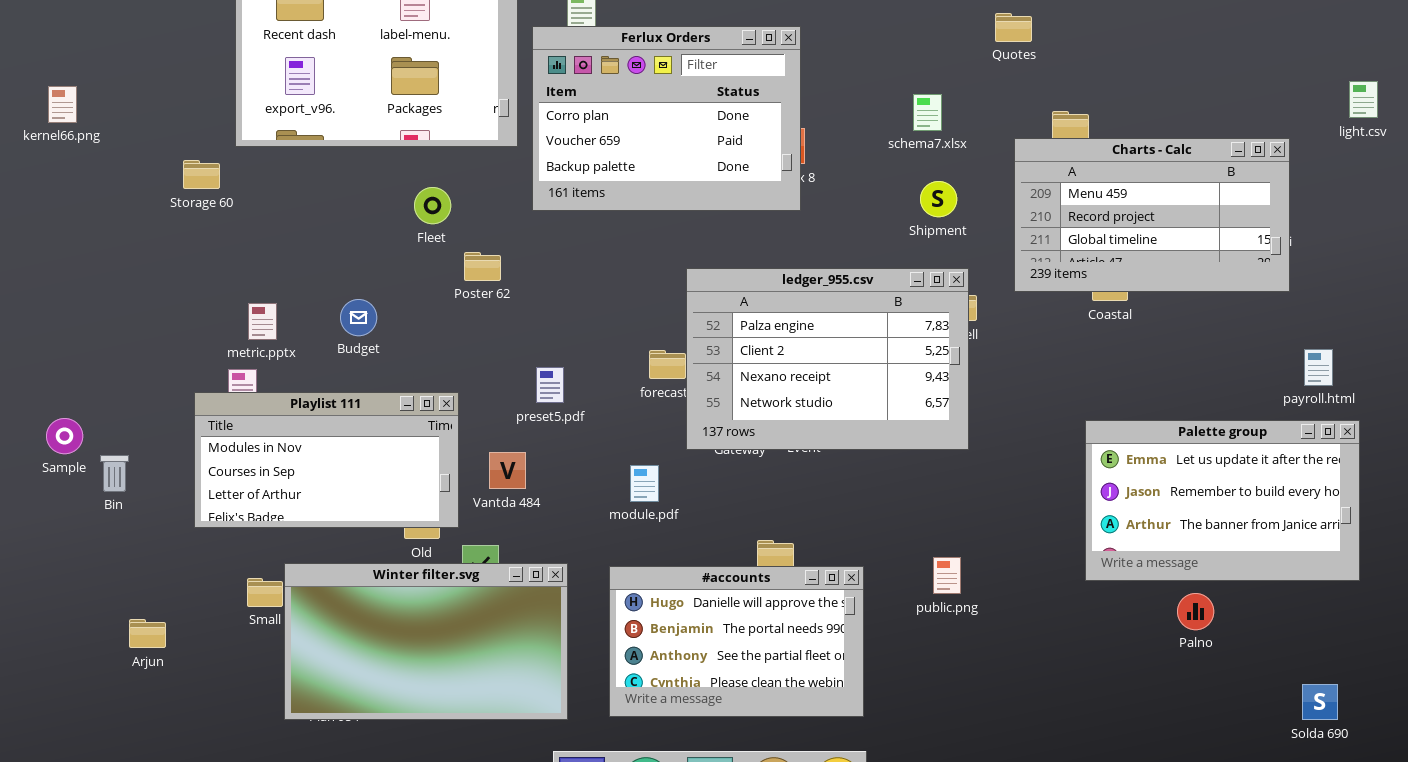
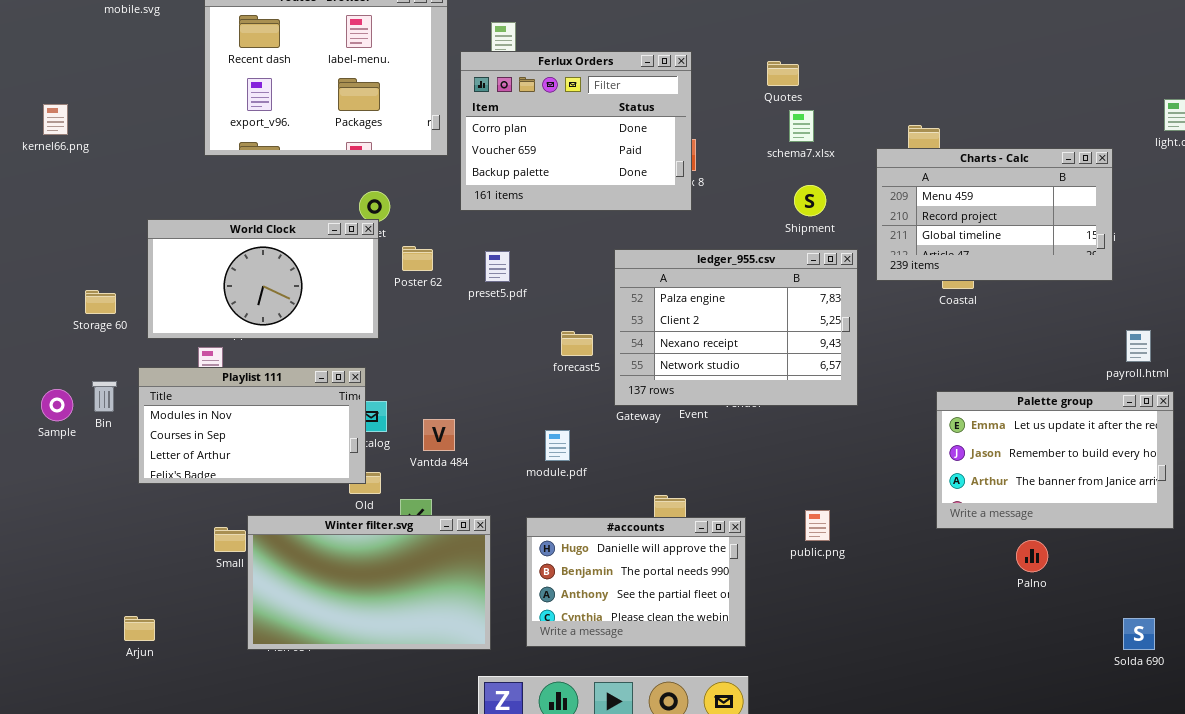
Quotes: [995,13,1032,42] -> [767,61,799,86], moved
Storage 60: [183,160,220,189] -> [85,290,116,314], moved
World Clock: none -> [147,219,379,339], opened
ledger_955.csv: [686,268,969,450] -> [614,249,858,406], moved
preset5.pdf: [536,367,564,403] -> [485,251,510,282], moved
Playlist 111: [194,392,459,528] -> [138,367,366,484], moved
Bin: [100,455,129,492] -> [92,381,117,412], moved
Arjun: [129,619,166,648] -> [124,616,155,641], moved

